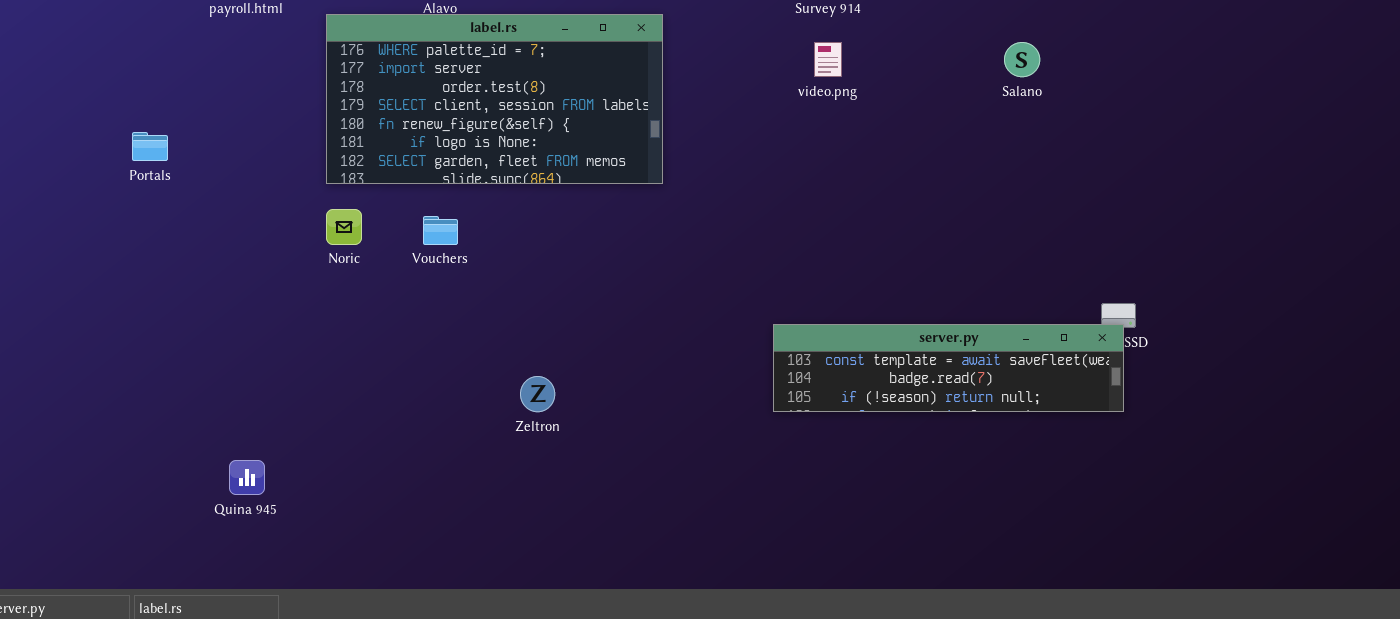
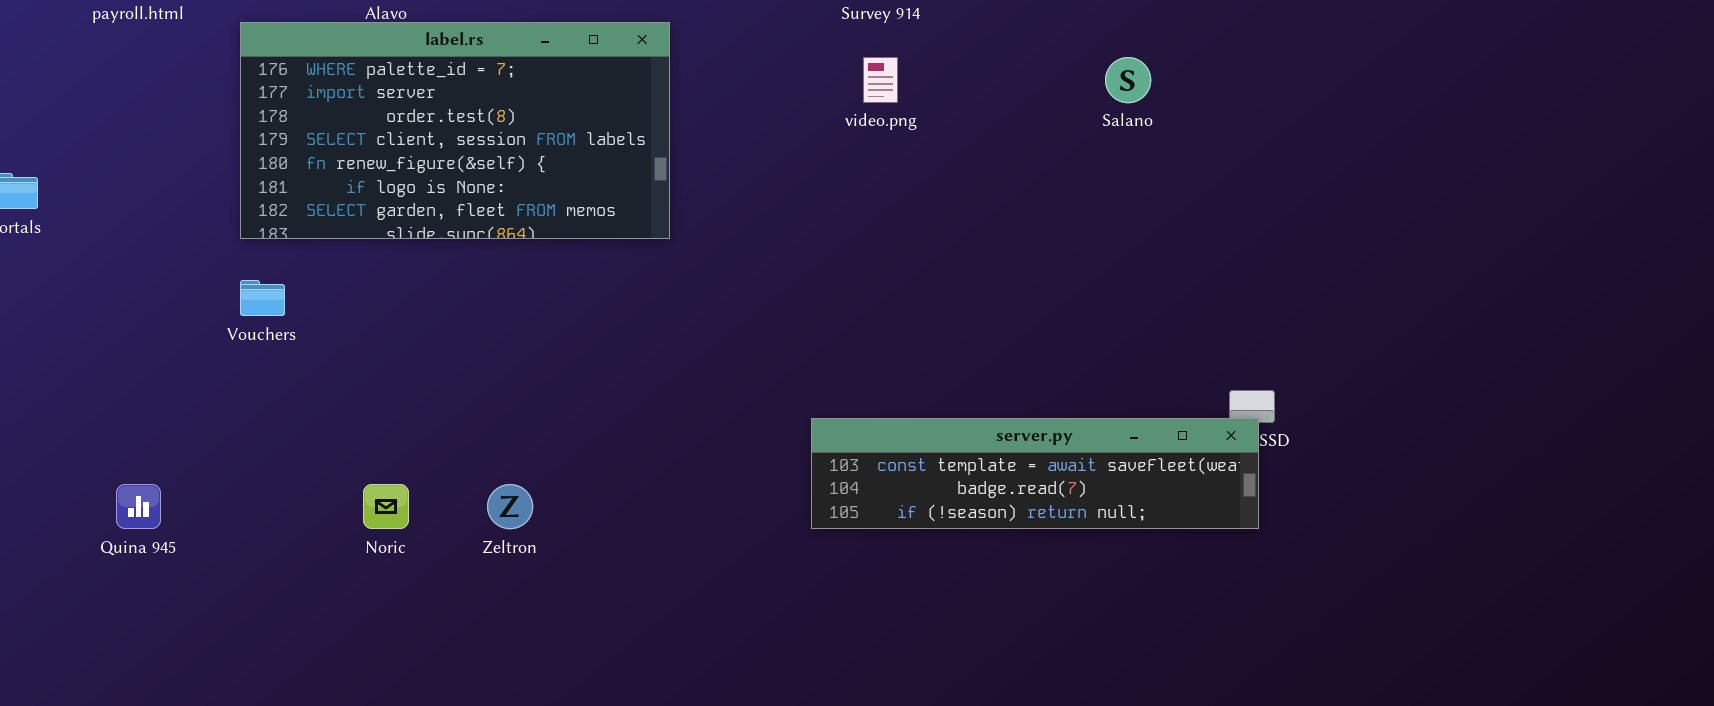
Noric: [326,209,362,245] -> [363,484,409,529], moved
Vouchers: [423,216,458,245] -> [240,280,285,316], moved
Quina 945: [229,460,265,495] -> [116,484,161,529], moved

